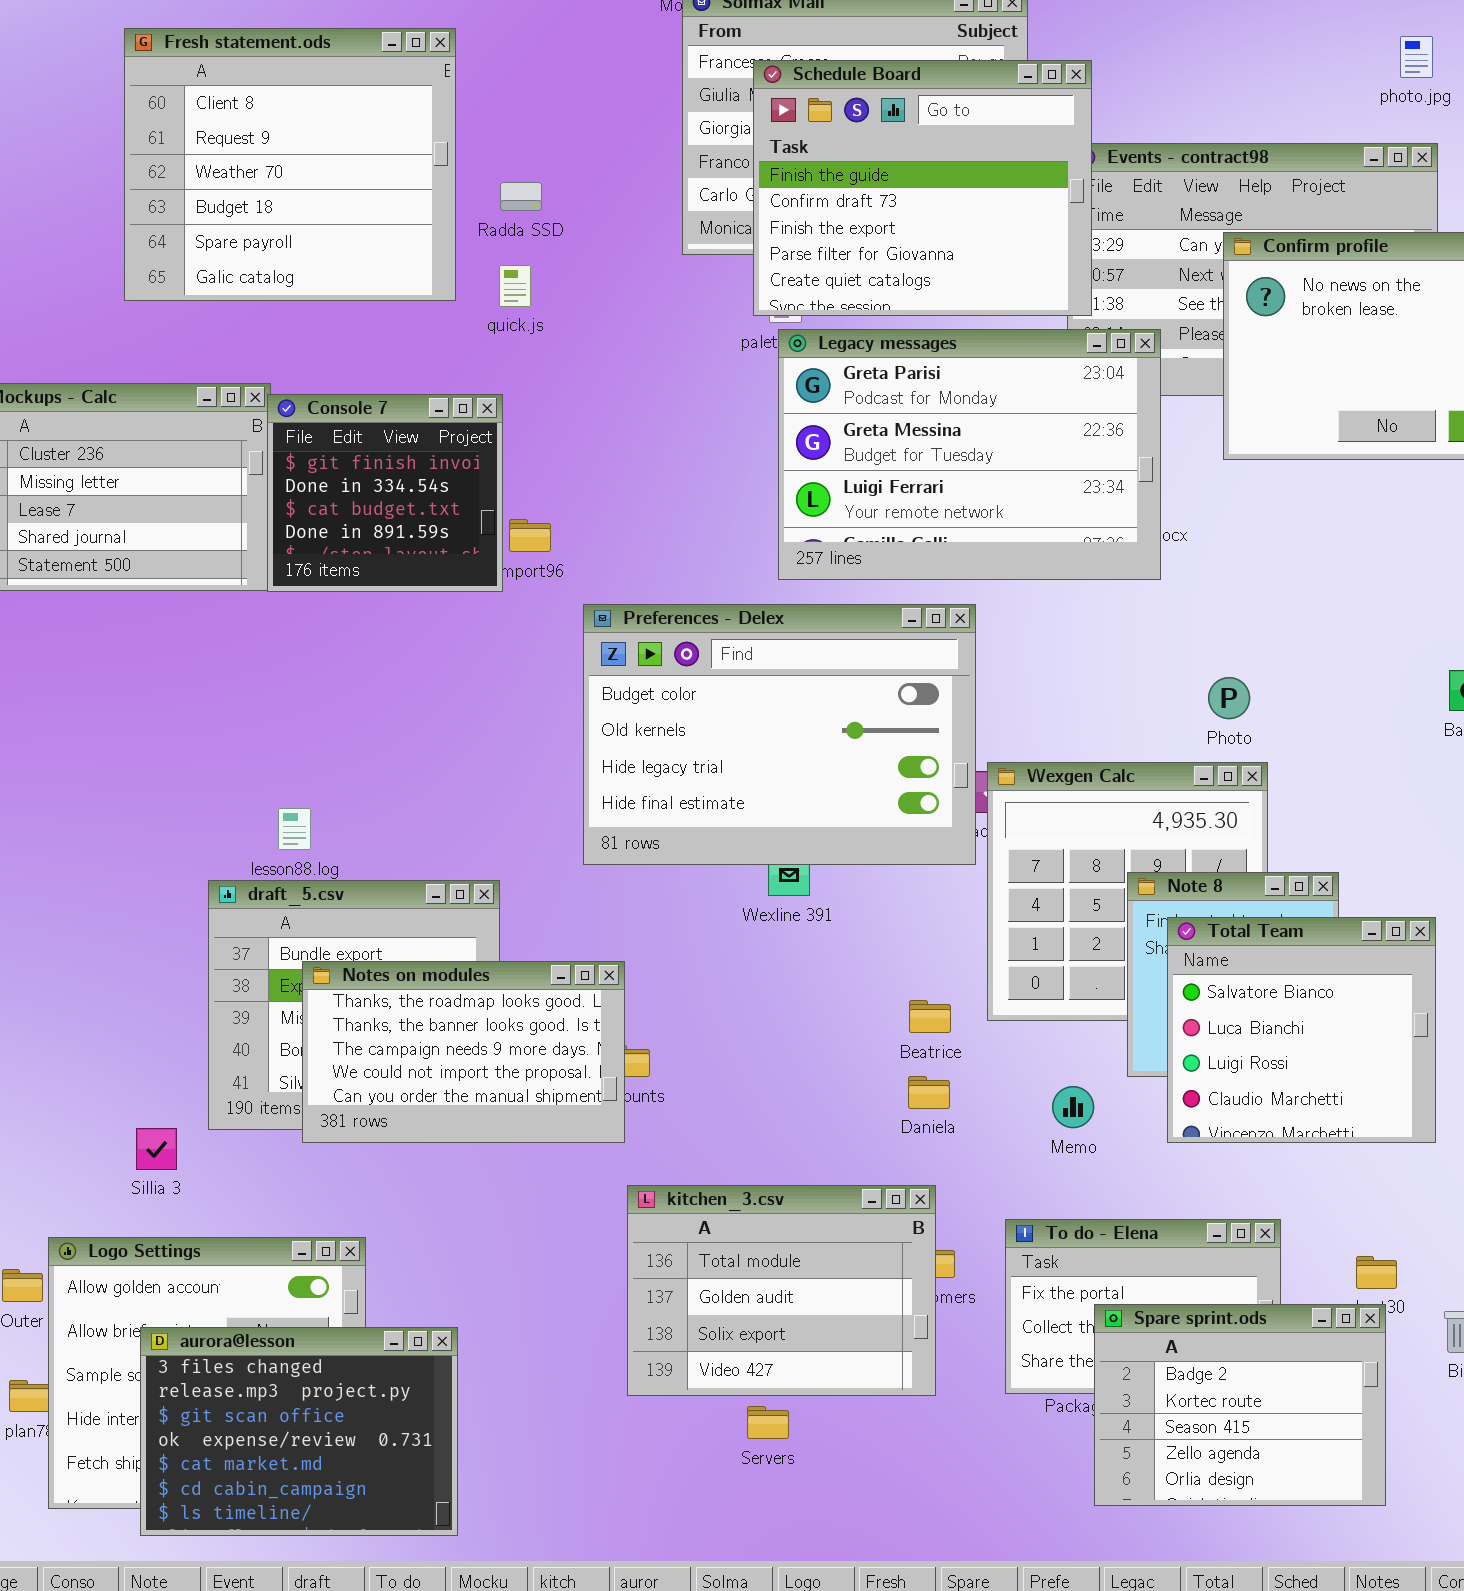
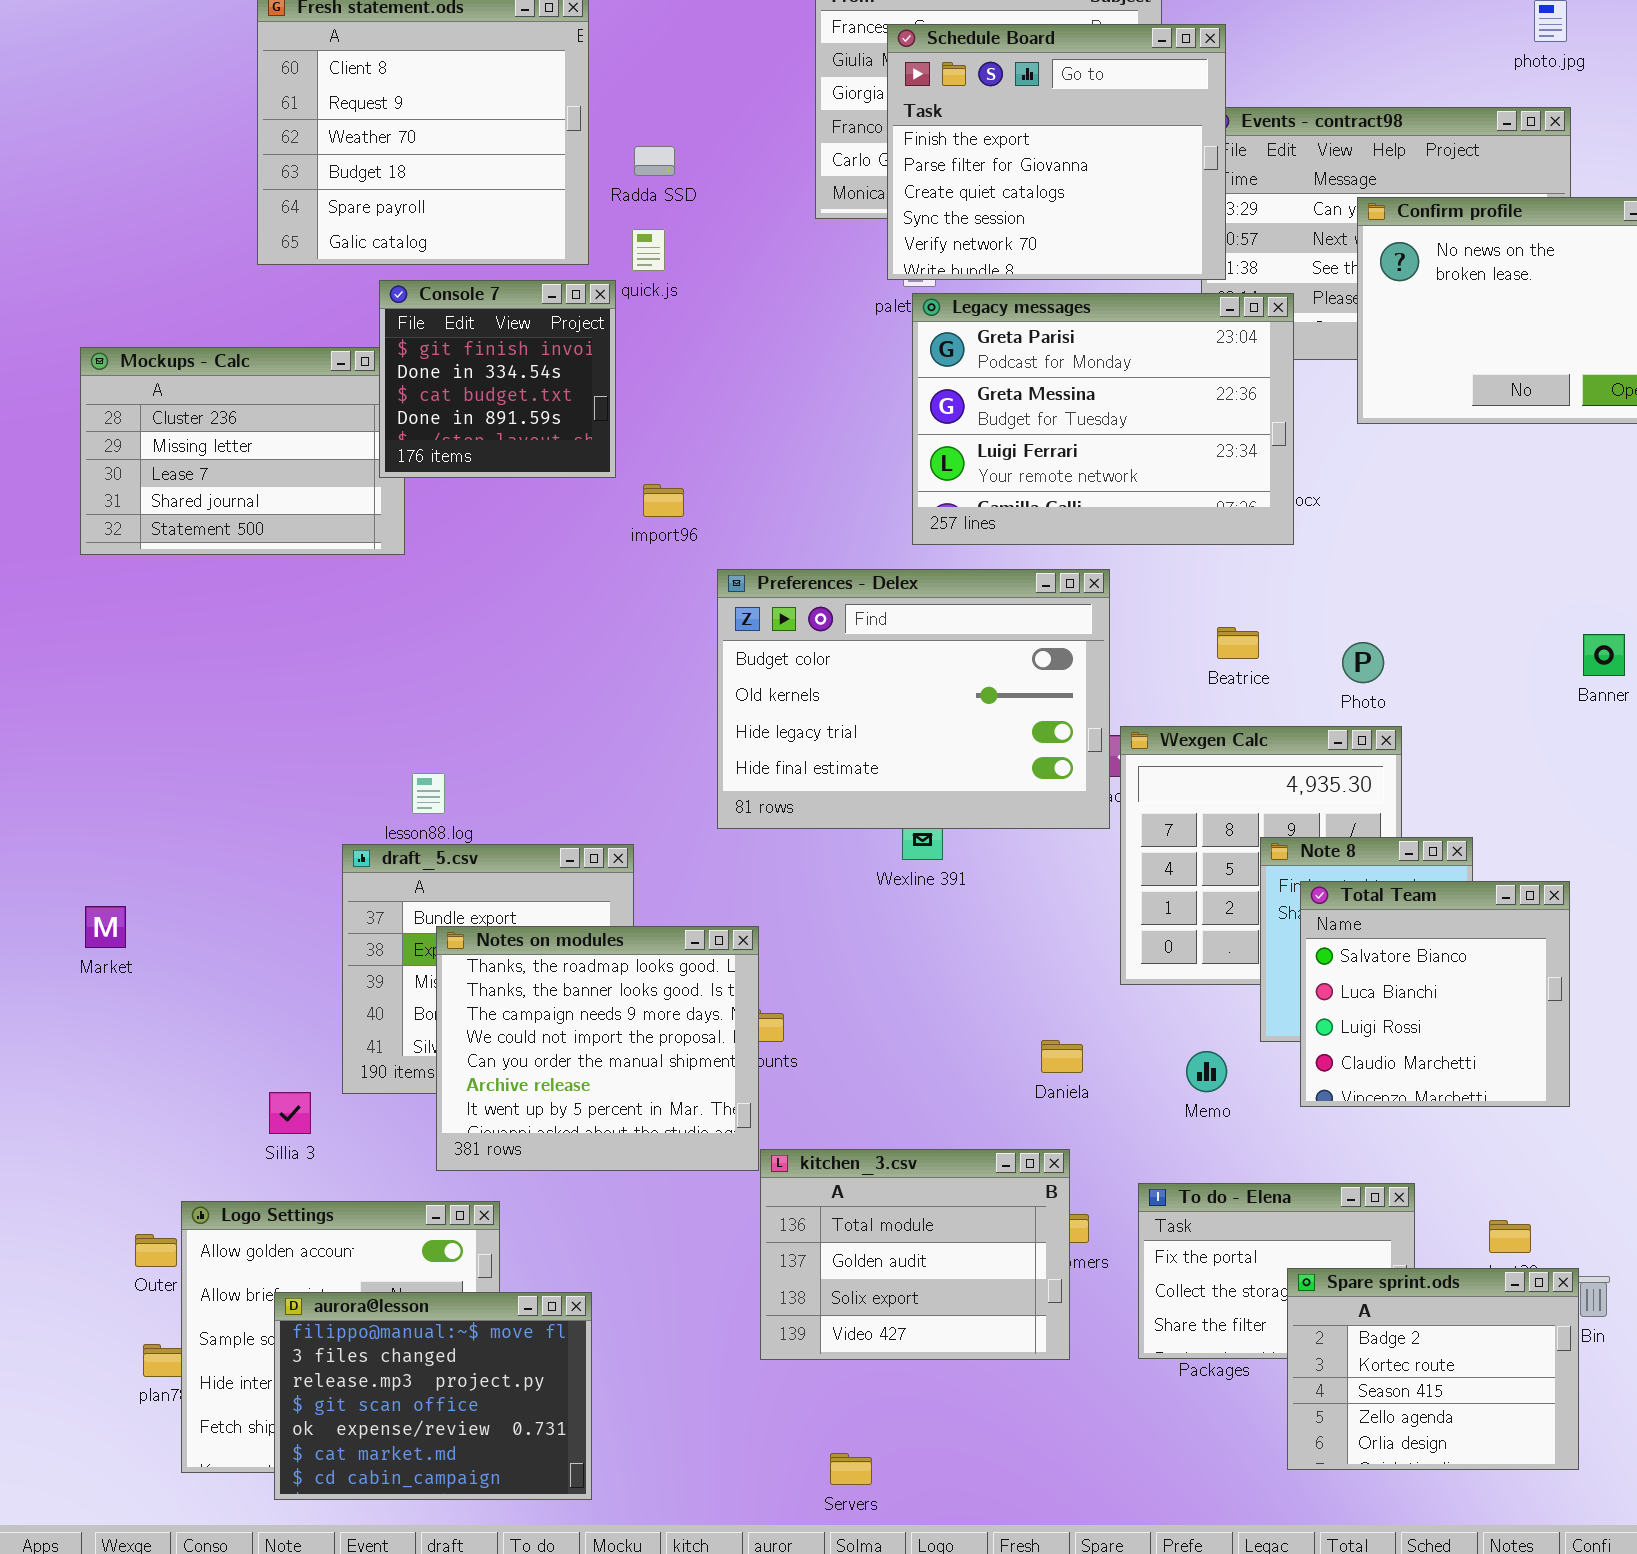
Schedule Board: [753,60,1092,316] -> [887,24,1226,280], scrolled down 2 rows
Console 7: [267,394,503,592] -> [379,280,616,478], moved
Notes on modules: [302,961,625,1143] -> [436,926,759,1171], resized
Beatrice: [909,1000,951,1033] -> [1217,627,1259,659], moved
Spare sprint.ods: [1094,1304,1386,1506] -> [1287,1268,1579,1470], moved
aurora@lesson: [140,1327,458,1536] -> [274,1292,592,1500], scrolled up 1 row
Servers: [747,1406,789,1439] -> [830,1453,872,1485], moved

